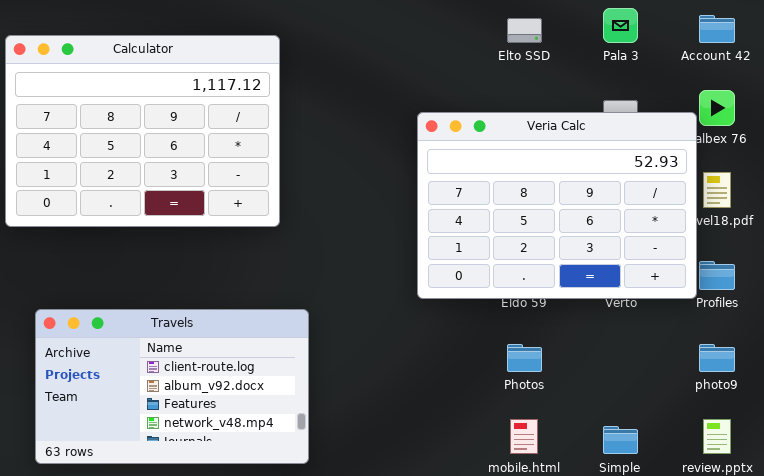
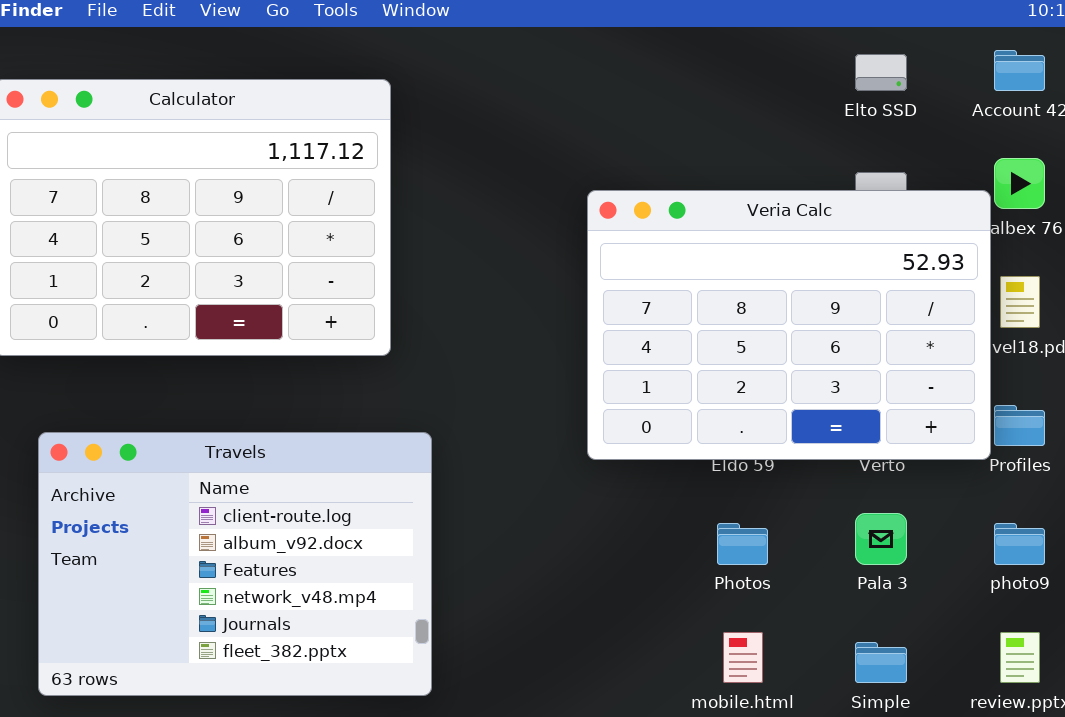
Pala 3: [603,8,638,43] -> [855,513,907,565], moved
Elto SSD: [507,18,542,43] -> [855,54,907,91], moved
Travels: [35,309,309,464] -> [38,432,432,696], resized

